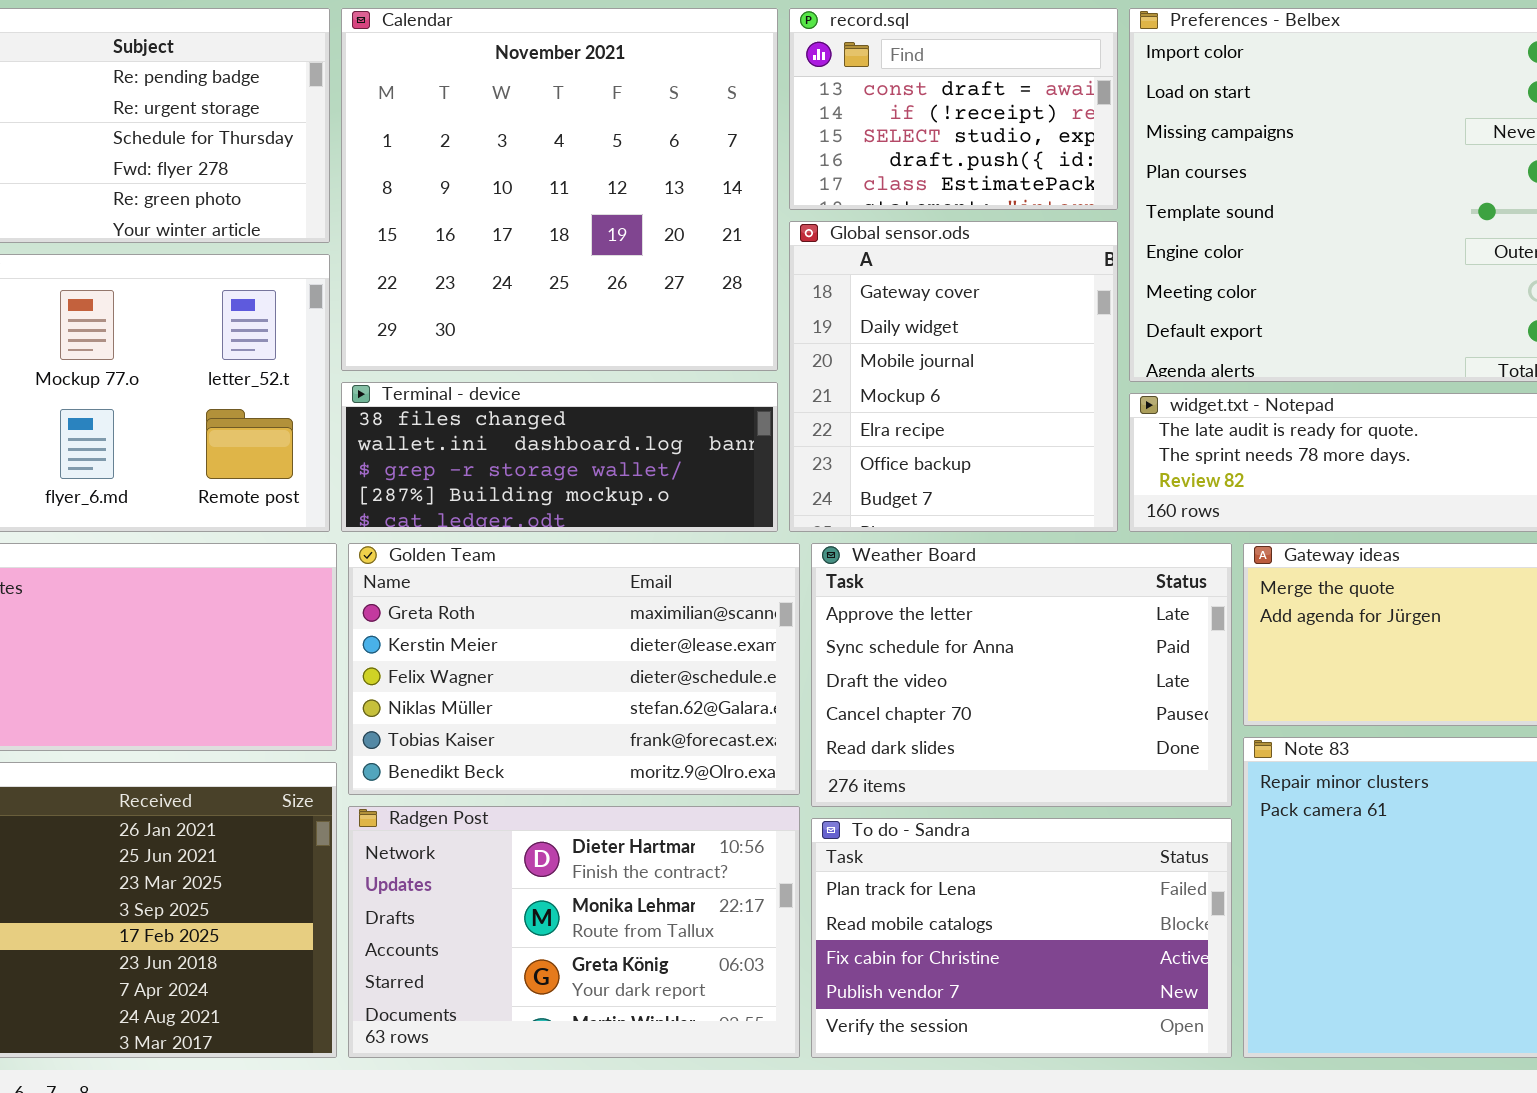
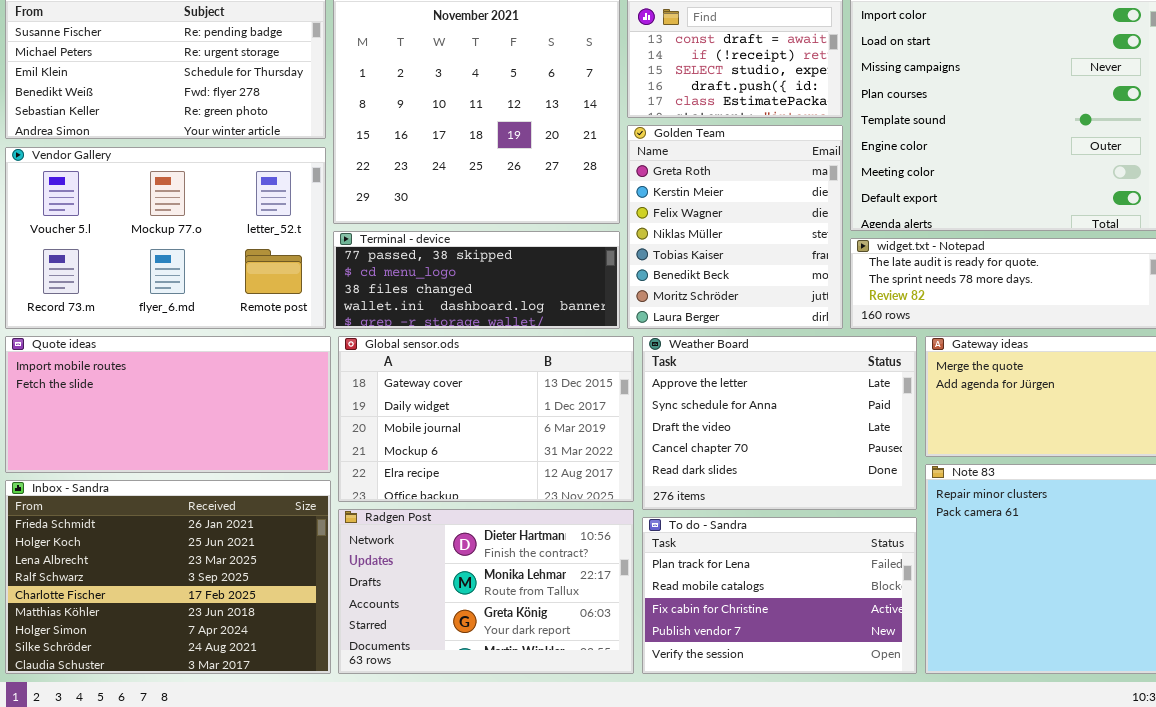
Global sensor.ods: [789,221,1118,532] -> [338,336,634,502], moved, resized
Terminal - device: [341,382,778,532] -> [333,231,620,329], scrolled up 2 rows
Golden Team: [348,543,800,795] -> [627,125,843,329], moved, resized

